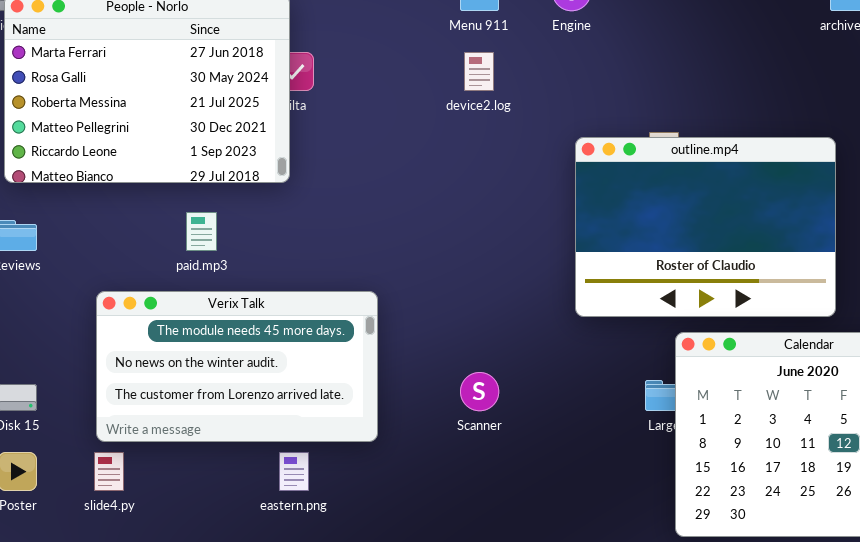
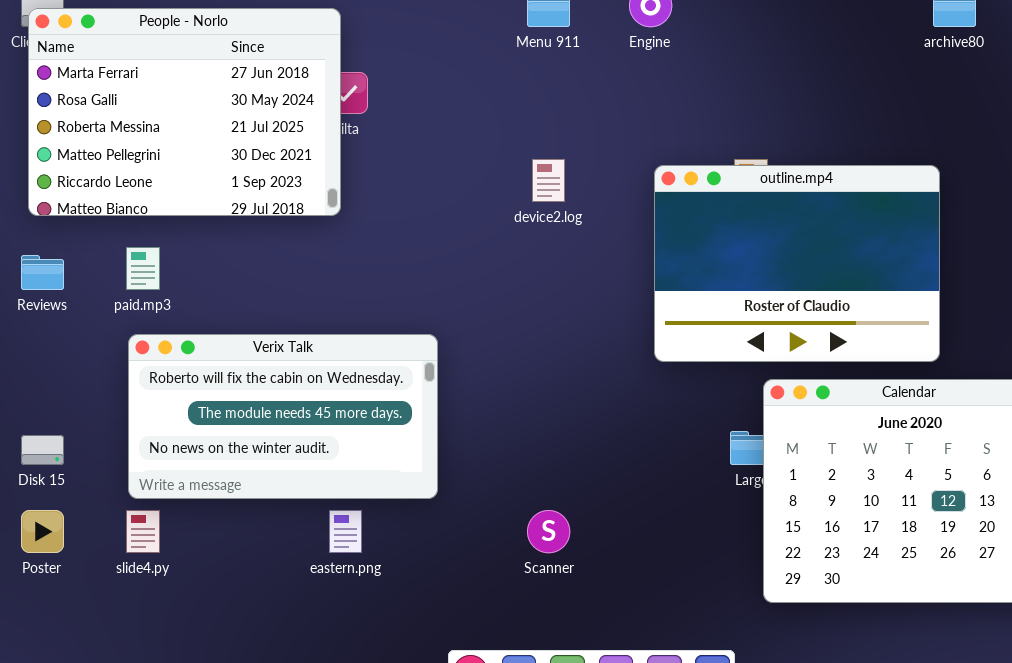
device2.log: [464,52,494,91] -> [532,159,565,202], moved
paid.mp3: [186,212,217,251] -> [126,247,160,290], moved
Verix Talk: [96,291,378,442] -> [128,334,438,499], scrolled up 1 row
Scanner: [460,372,499,411] -> [527,510,570,553], moved

